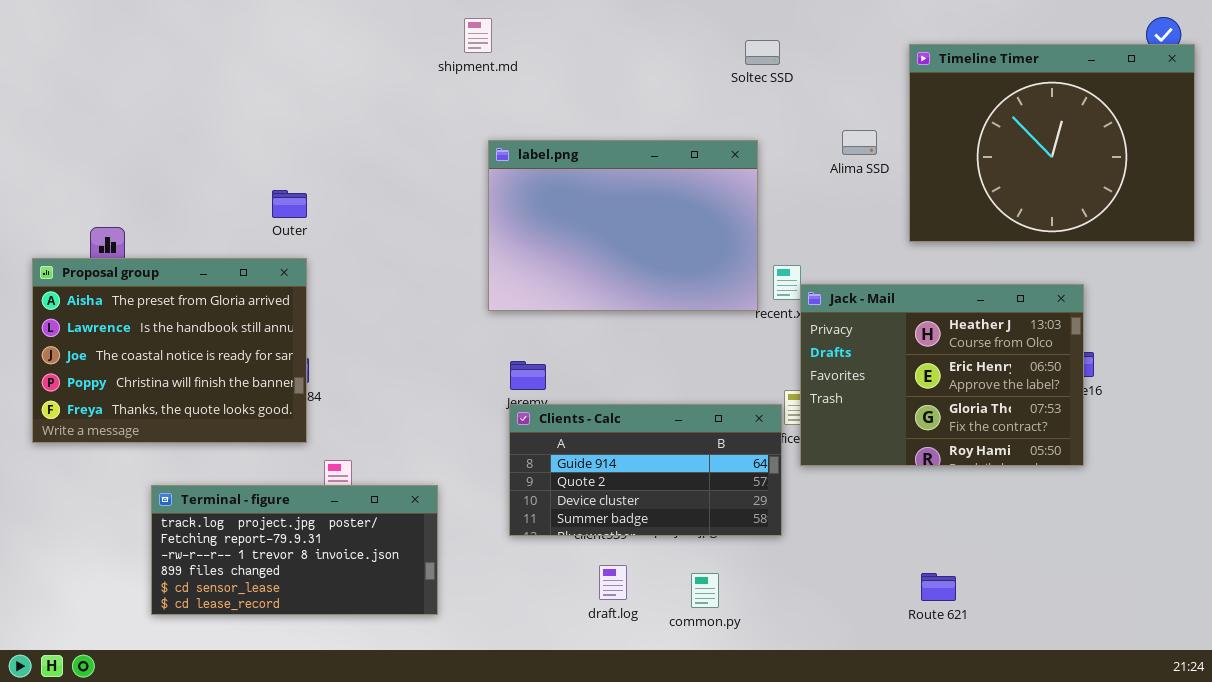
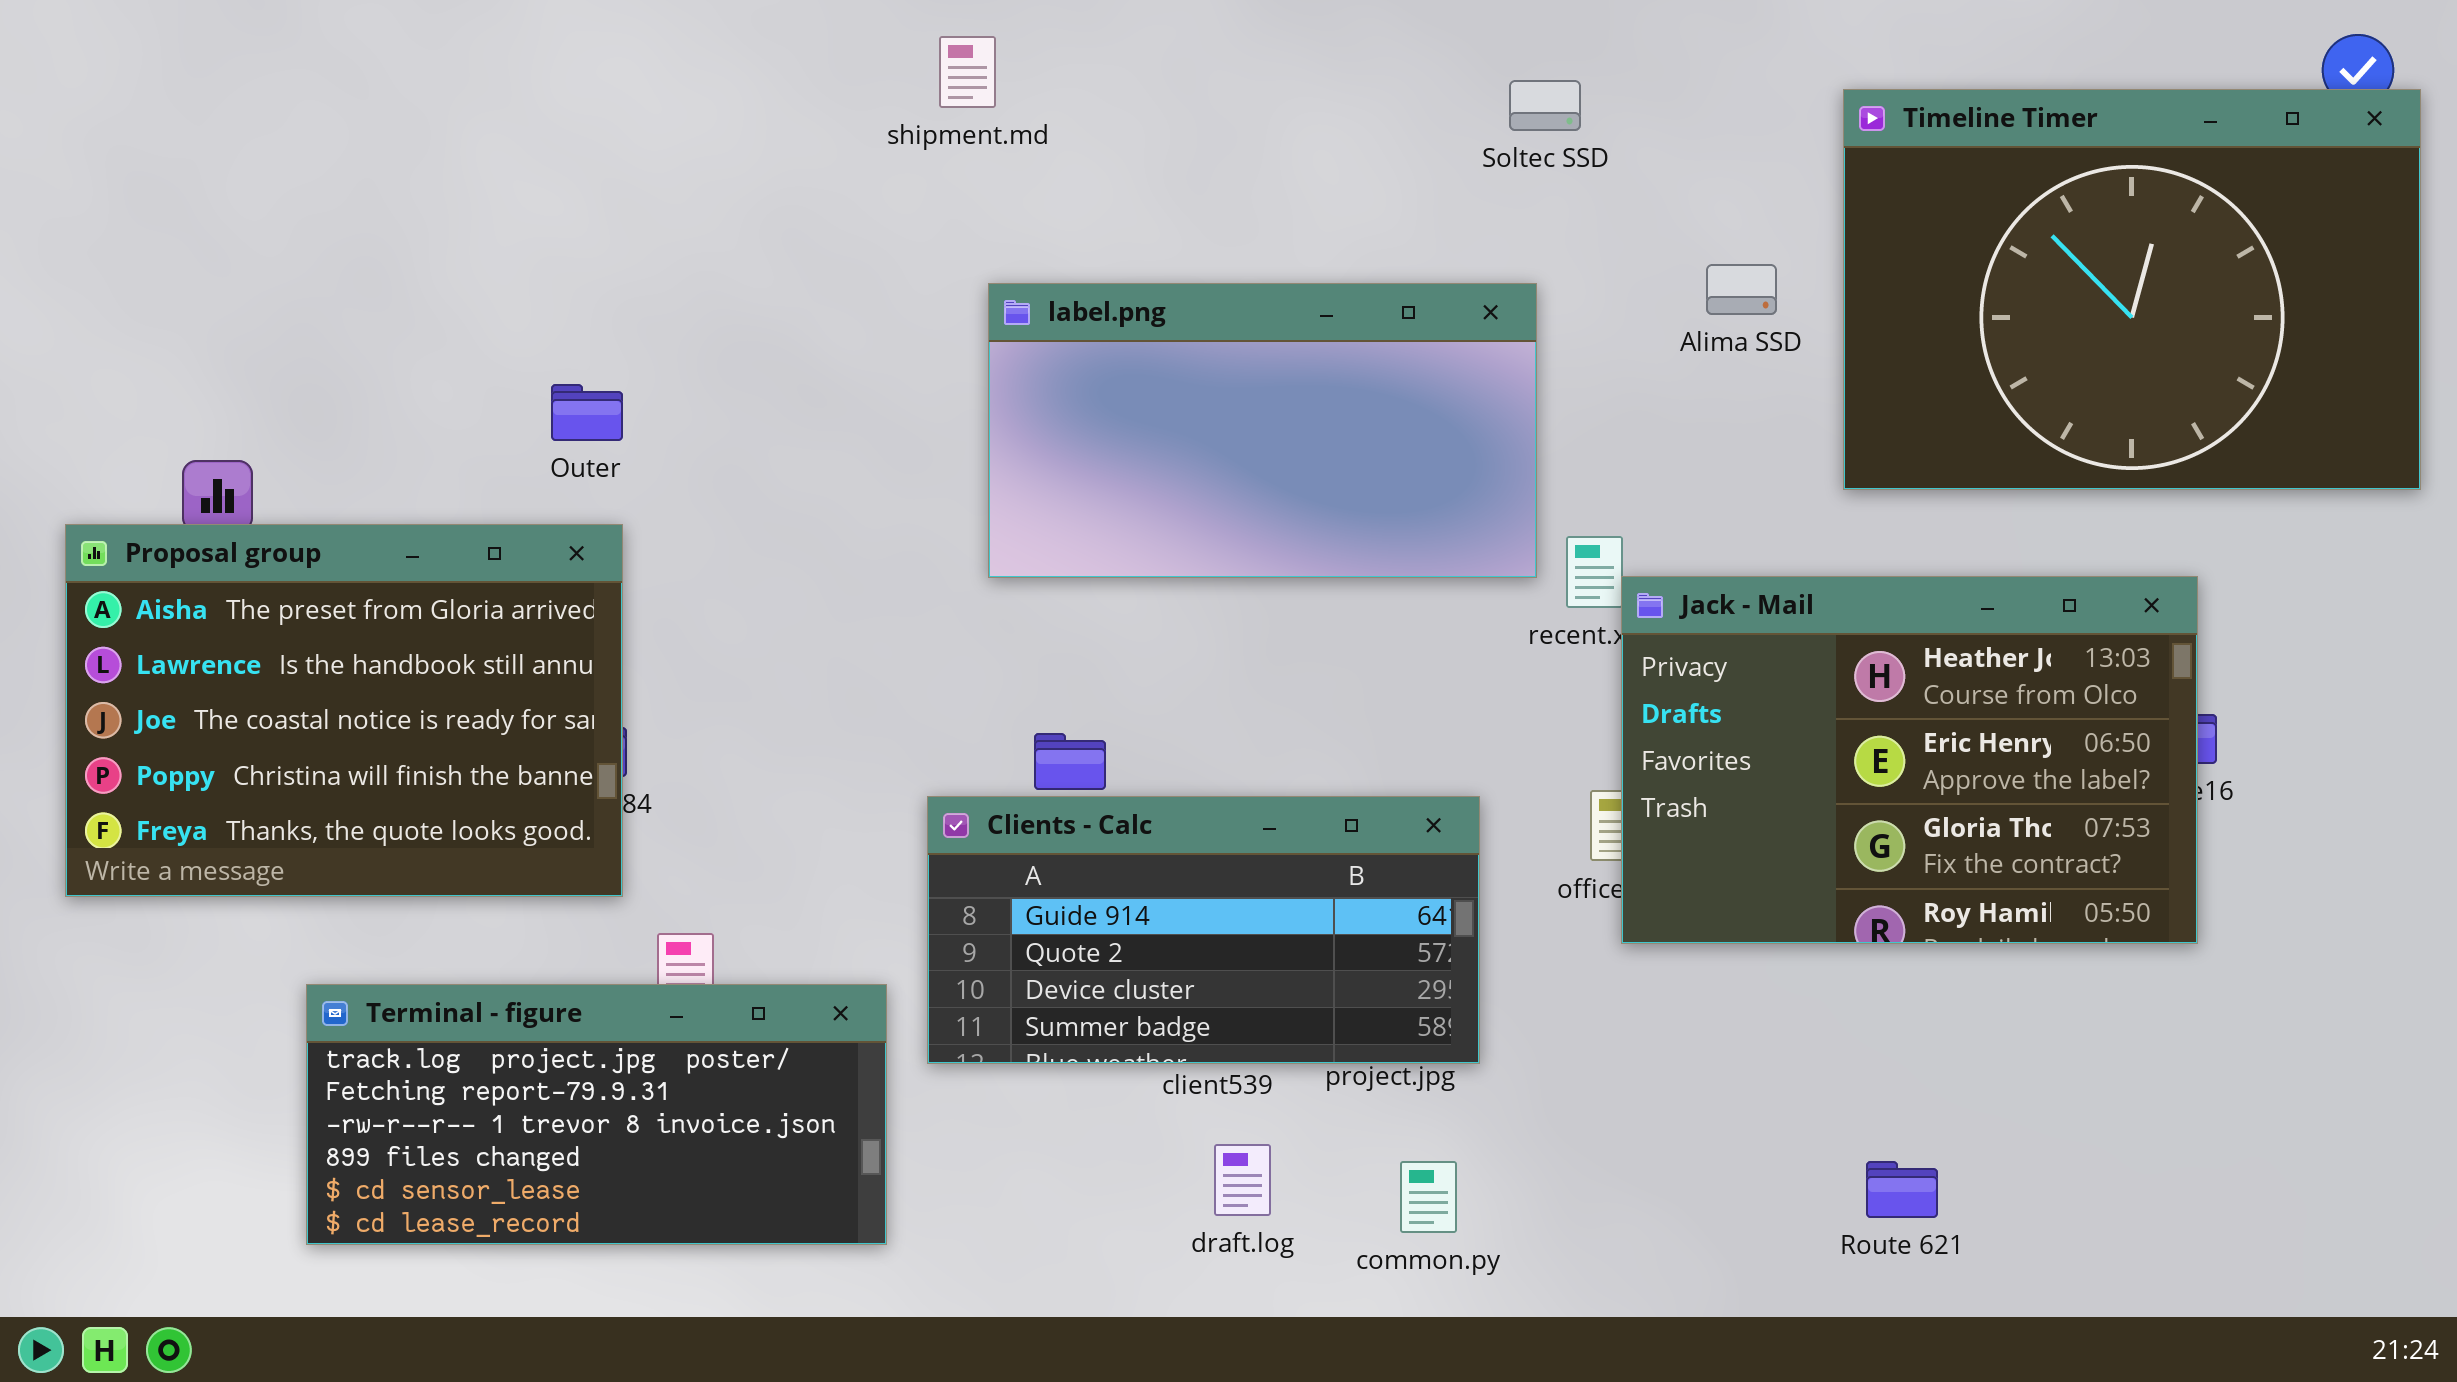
label.png: [488,140,758,311] -> [988,283,1537,578], resized
Clients - Calc: [509,404,782,536] -> [927,796,1480,1064], moved

